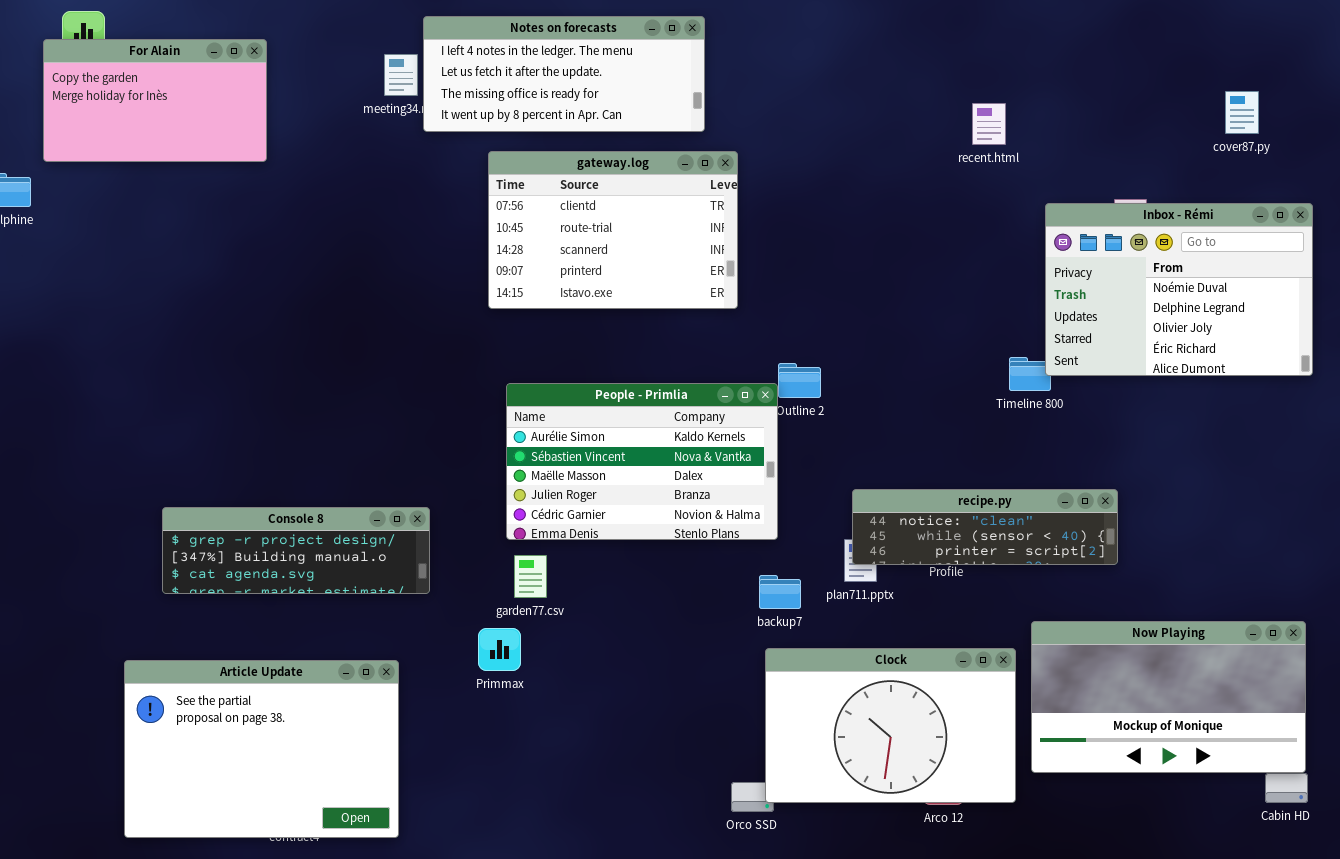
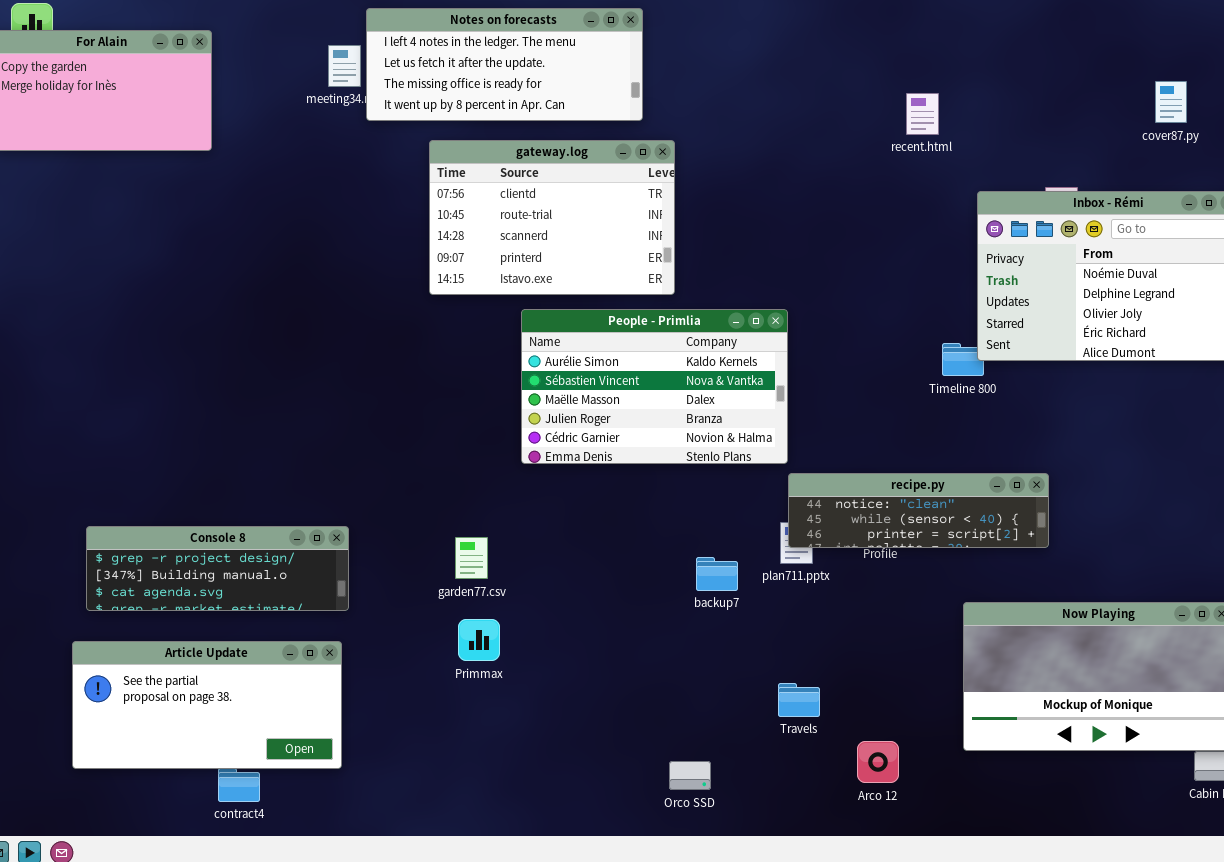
People - Primlia: [506,383,778,540] -> [521,309,788,464], moved
Console 8: [162,507,430,594] -> [86,526,349,611], moved
Primmax: [478,628,521,671] -> [458,619,500,661], moved
Clock: [765,648,1016,803] -> none, closed
Article Update: [124,660,399,838] -> [72,641,342,769], resized

